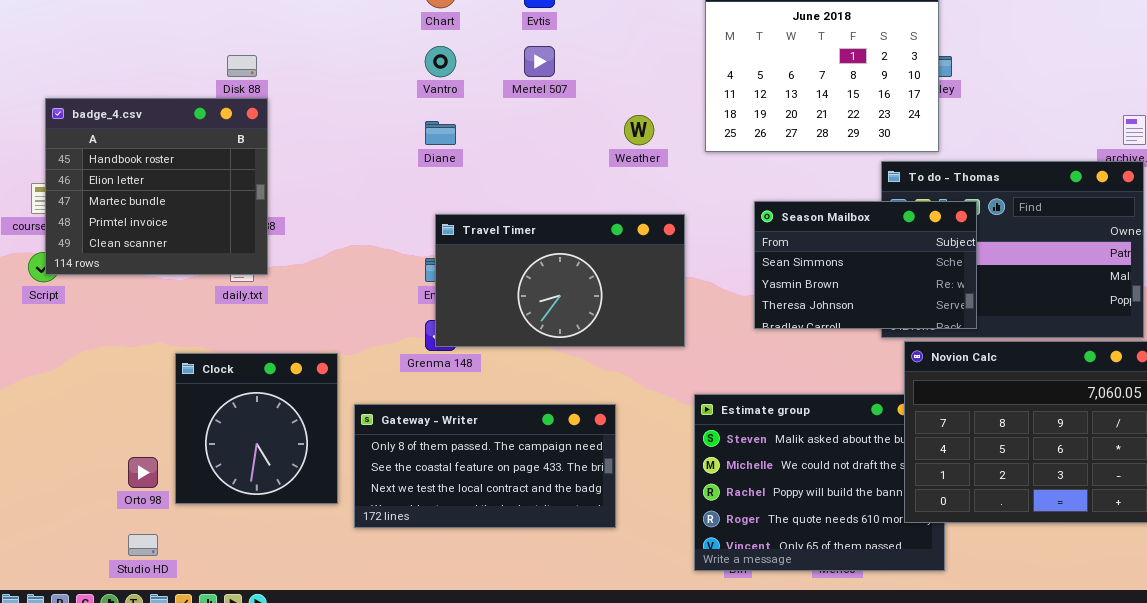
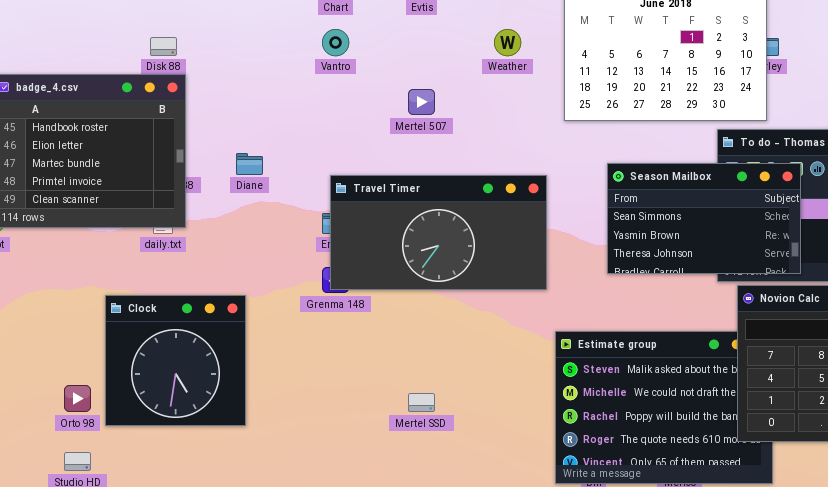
Mertel 507: [524,46,555,77] -> [408,89,435,115], moved
Weather: [624,115,654,145] -> [494,29,521,56], moved
Diane: [425,121,456,145] -> [236,153,263,175], moved
Gateway - Writer: [354,404,616,528] -> none, closed

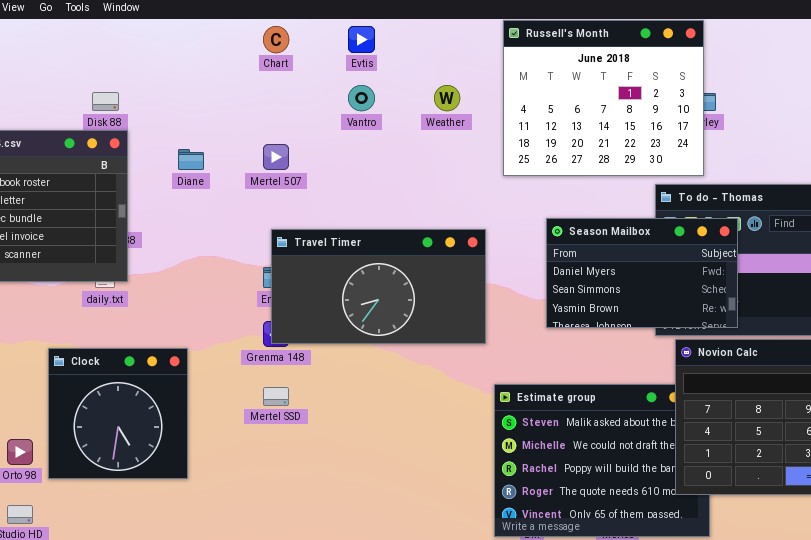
Vantro: [322,29,349,56] -> [348,85,375,111], moved
Mertel 507: [408,89,435,115] -> [263,144,289,170], moved
Diane: [236,153,263,175] -> [178,149,204,170], moved
Season Mailbox: [607,163,801,274] -> [546,218,738,328], scrolled up 1 row
Mertel SSD: [408,393,435,412] -> [263,387,289,406], moved

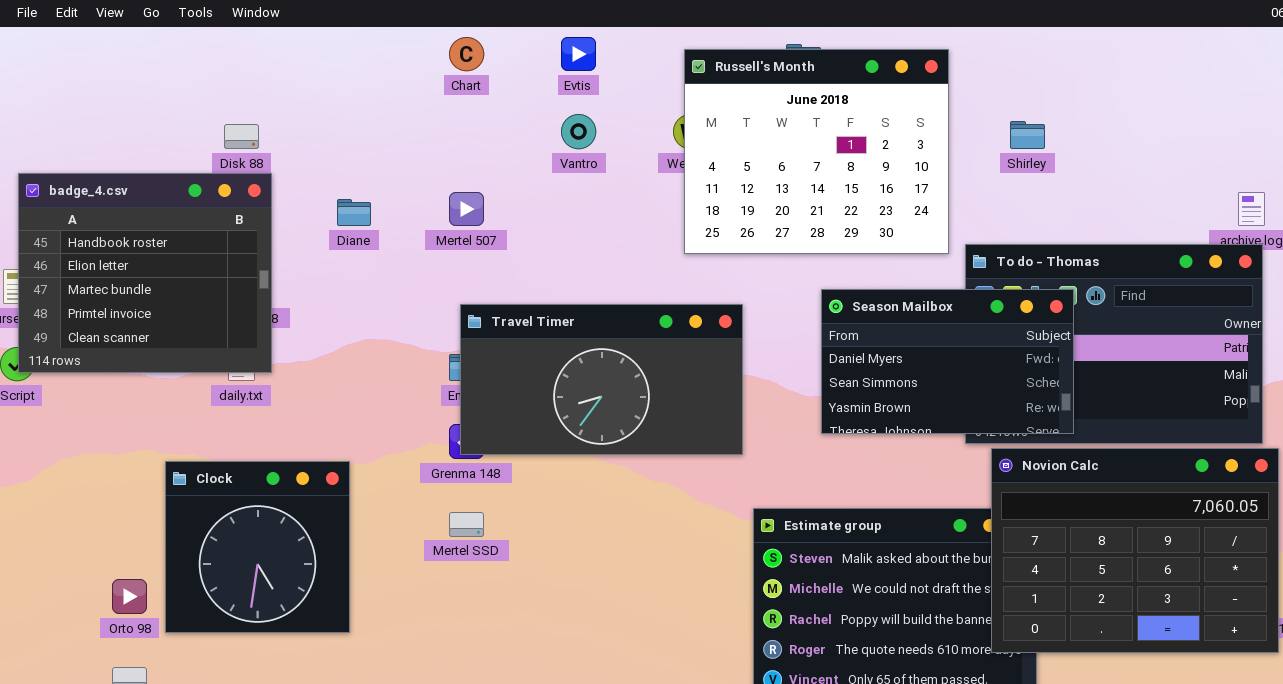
Russell's Month: [503,20,704,176] -> [684,49,949,254], moved

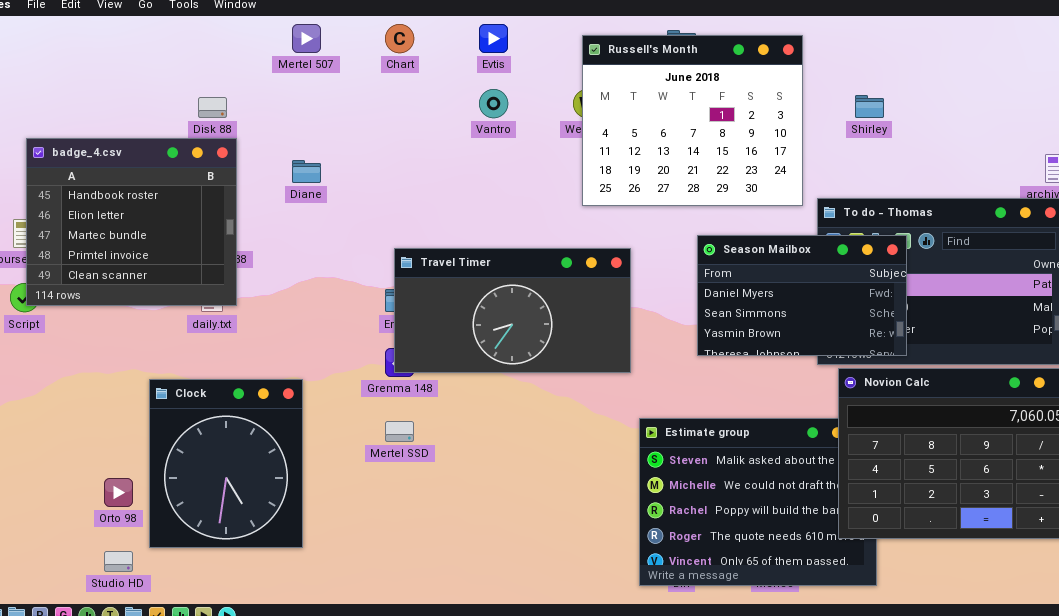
Mertel 507: [449,192,484,226] -> [292,24,321,53], moved
Clock: [165,461,350,633] -> [149,379,303,548], resized

